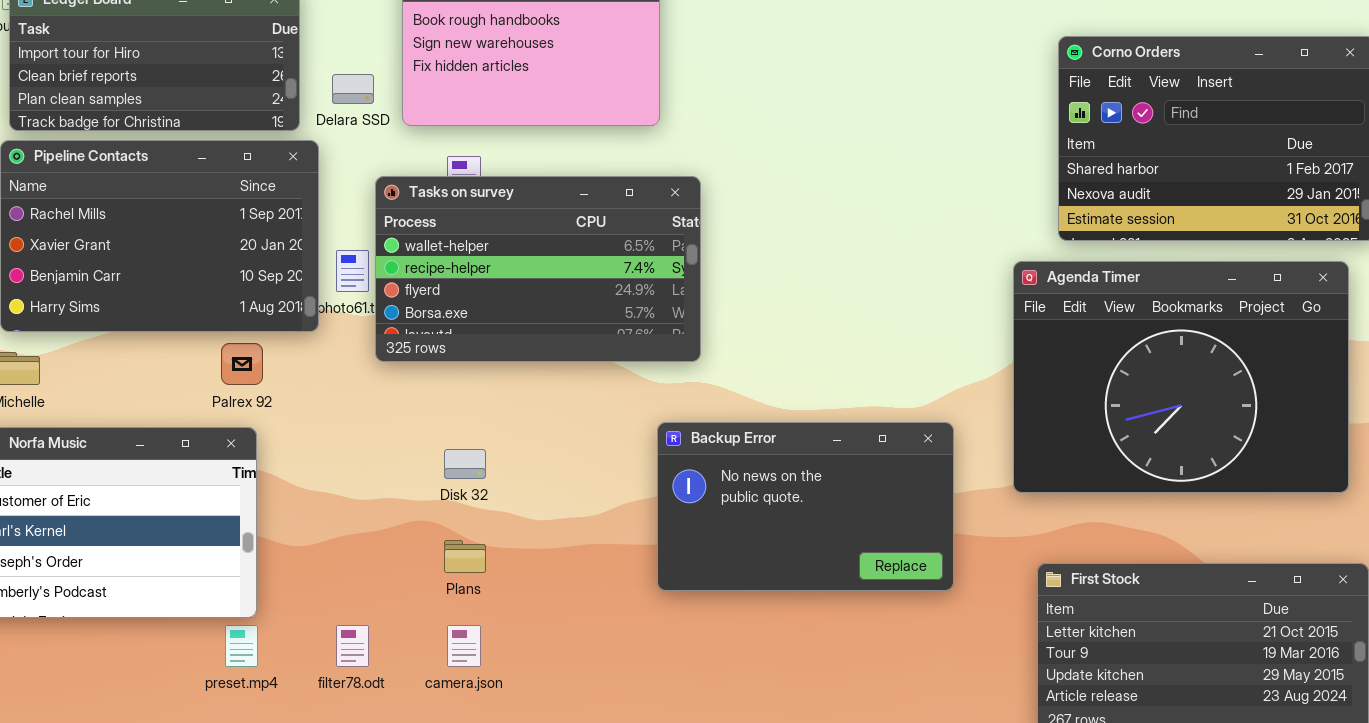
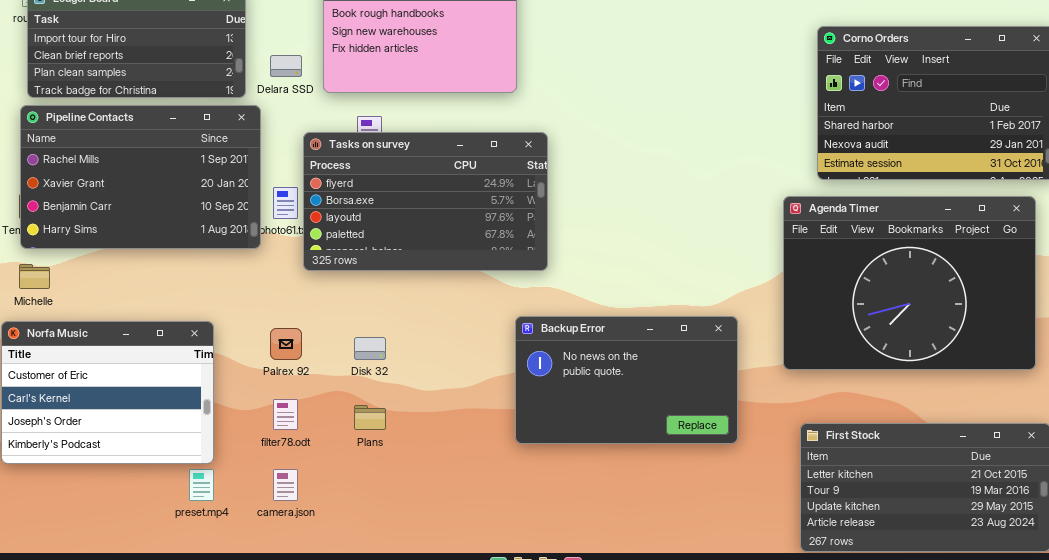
Tasks on survey: [375,176,701,362] -> [303,132,548,271], scrolled down 2 rows
Palrex 92: [221,343,263,385] -> [270,328,302,360], moved
filter78.odt: [336,625,369,667] -> [273,399,298,430], moved
camera.json: [447,625,481,667] -> [273,469,298,501], moved

